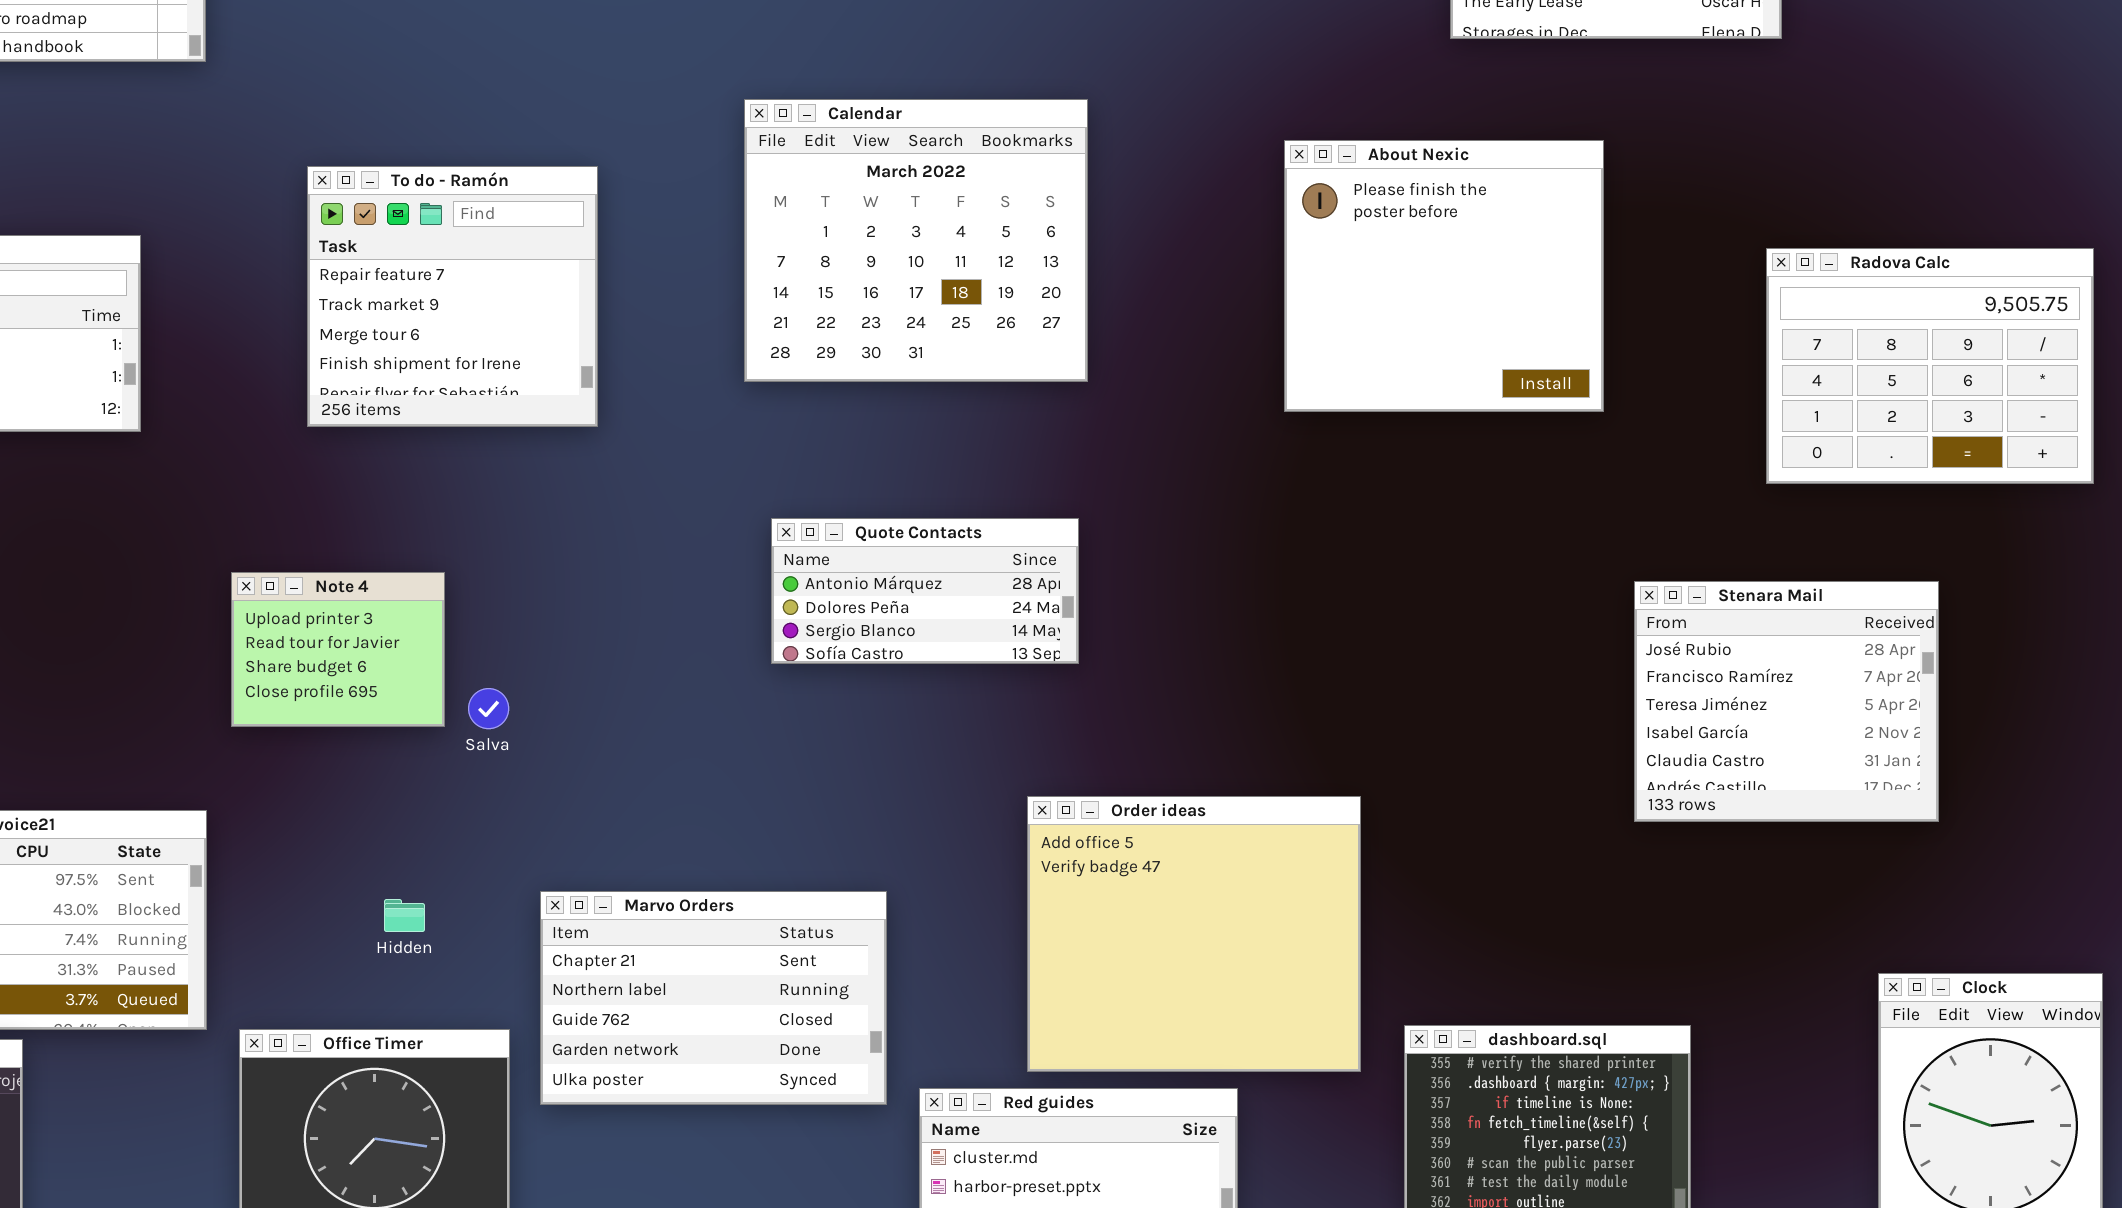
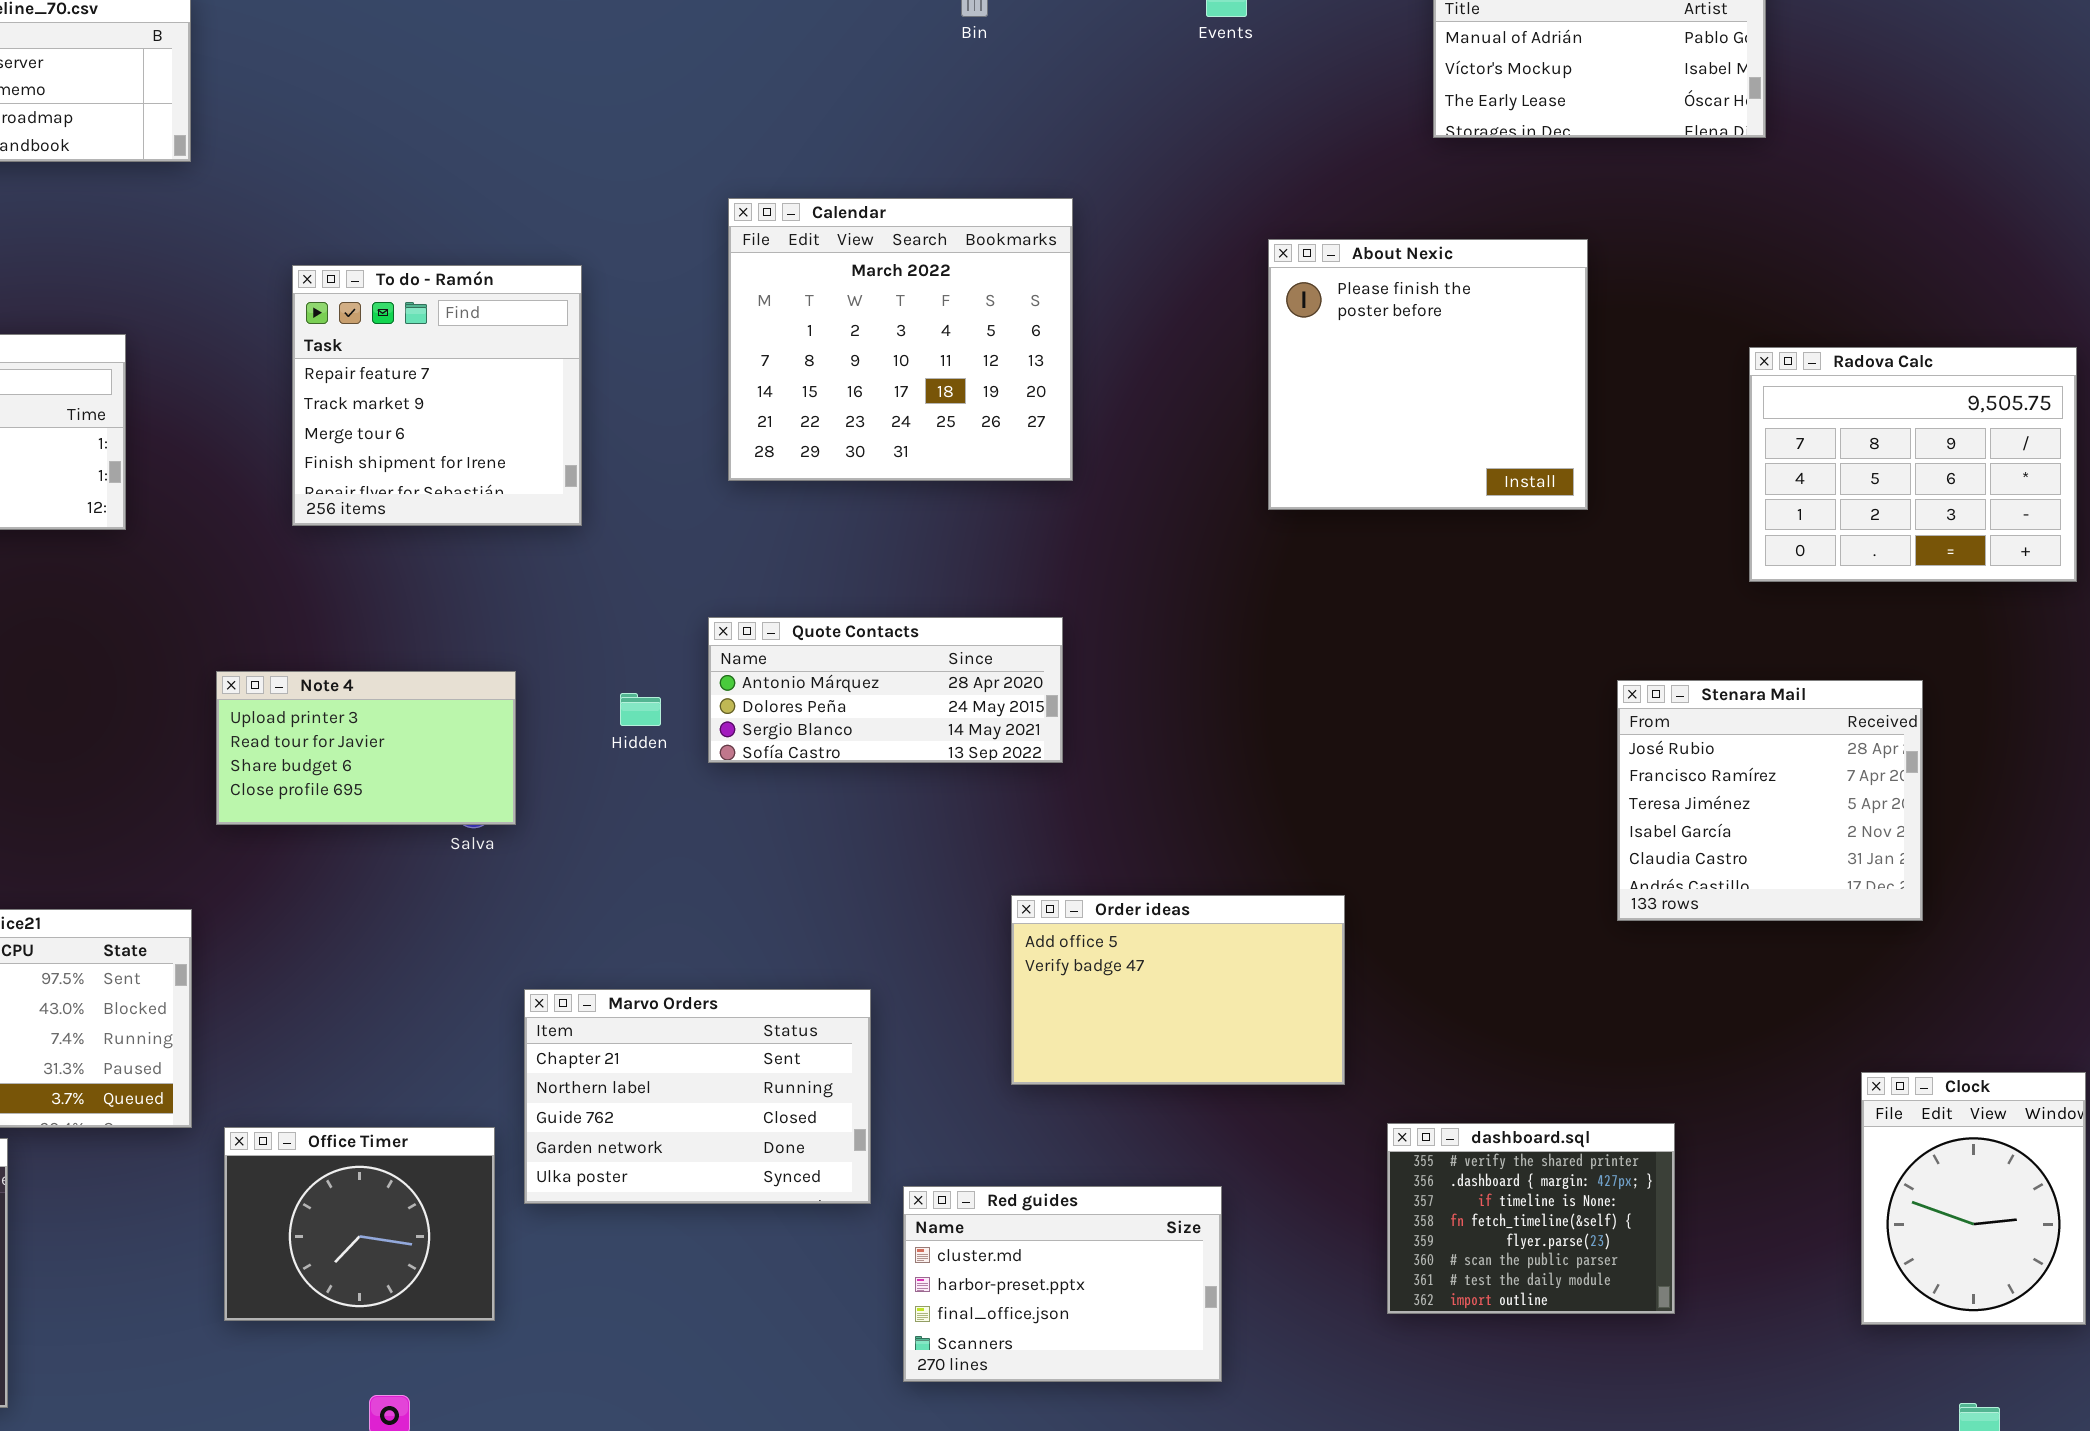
Quote Contacts: [771,518,1079,664] -> [708,617,1063,763], resized
Note 4: [231,572,445,727] -> [216,671,516,825], resized
Order ideas: [1027,796,1361,1072] -> [1011,895,1345,1085], resized
Hidden: [384,899,425,932] -> [620,693,661,726], moved

